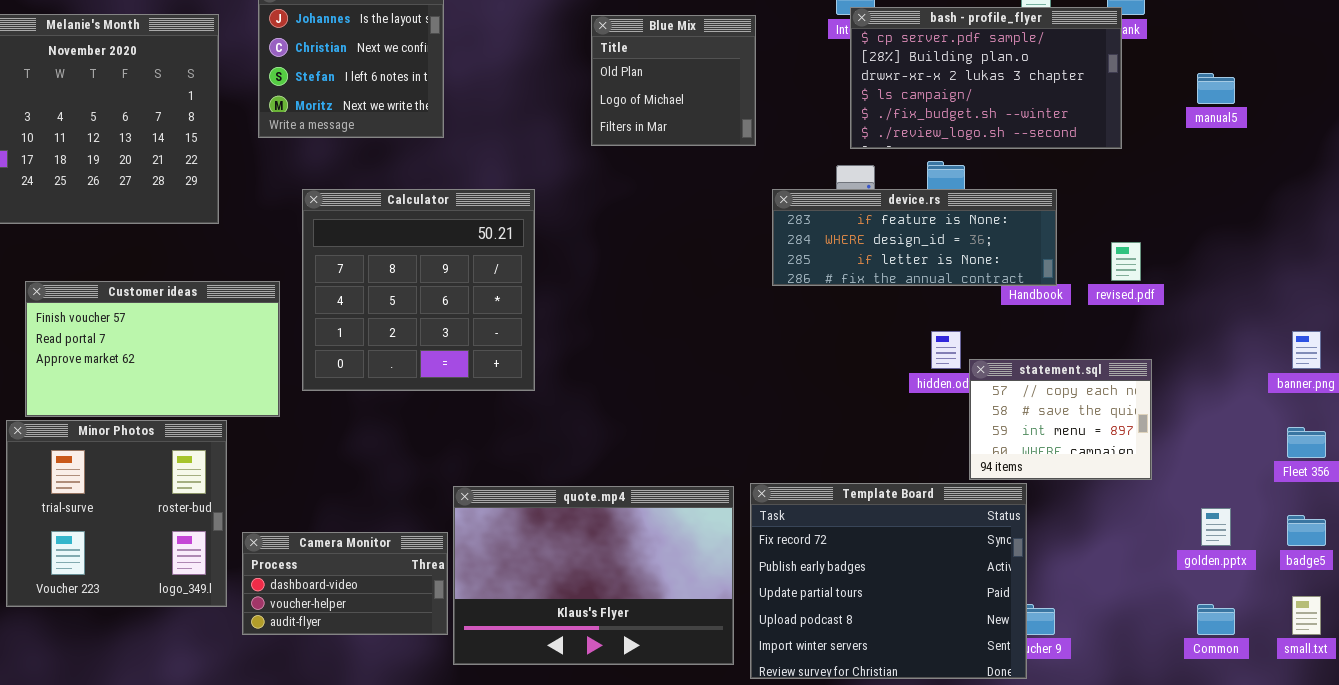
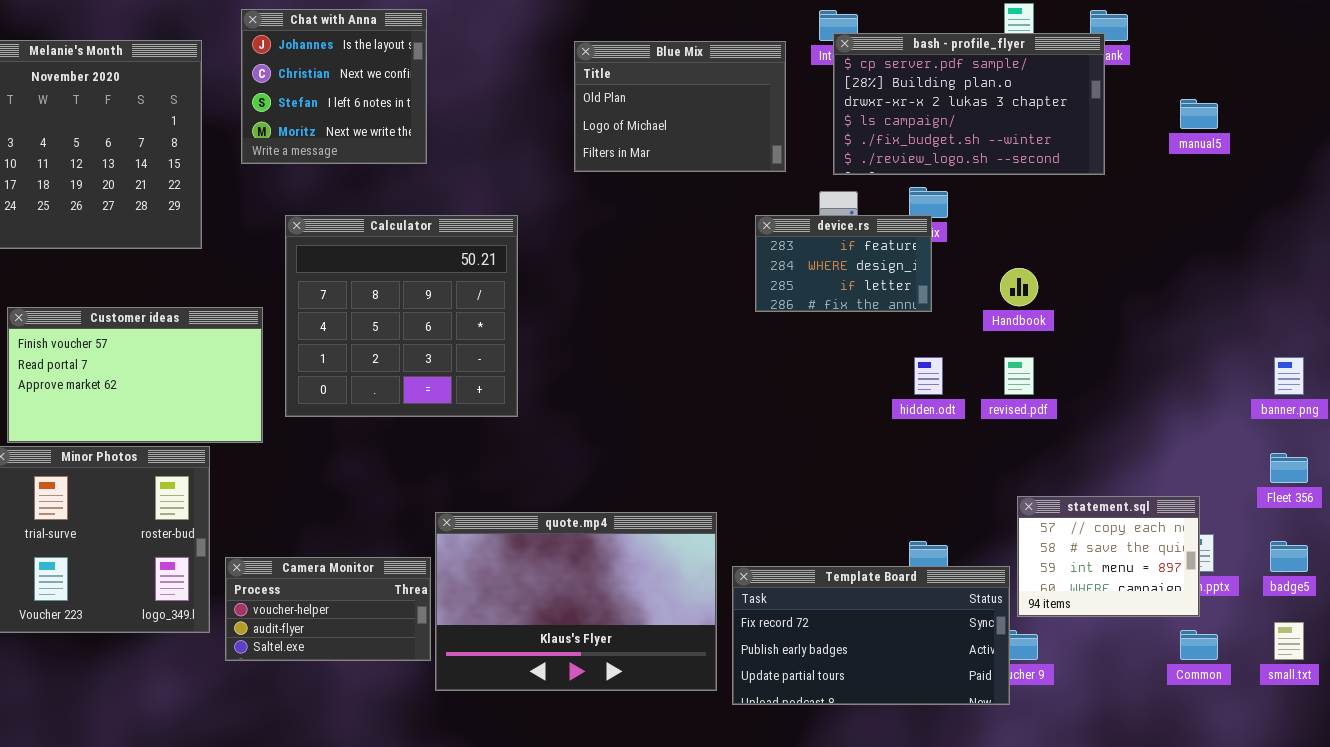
Blue Mix: [591,15,756,146] -> [574,41,786,172], resized
device.rs: [772,189,1057,286] -> [755,215,932,312], resized
revised.pdf: [1111,242,1141,281] -> [1004,357,1034,395], moved
statement.sql: [969,359,1152,480] -> [1017,496,1200,617], moved
Template Board: [750,483,1027,679] -> [732,566,1010,705], resized
Camera Monitor: [242,532,448,635] -> [225,557,431,661], scrolled down 1 row

